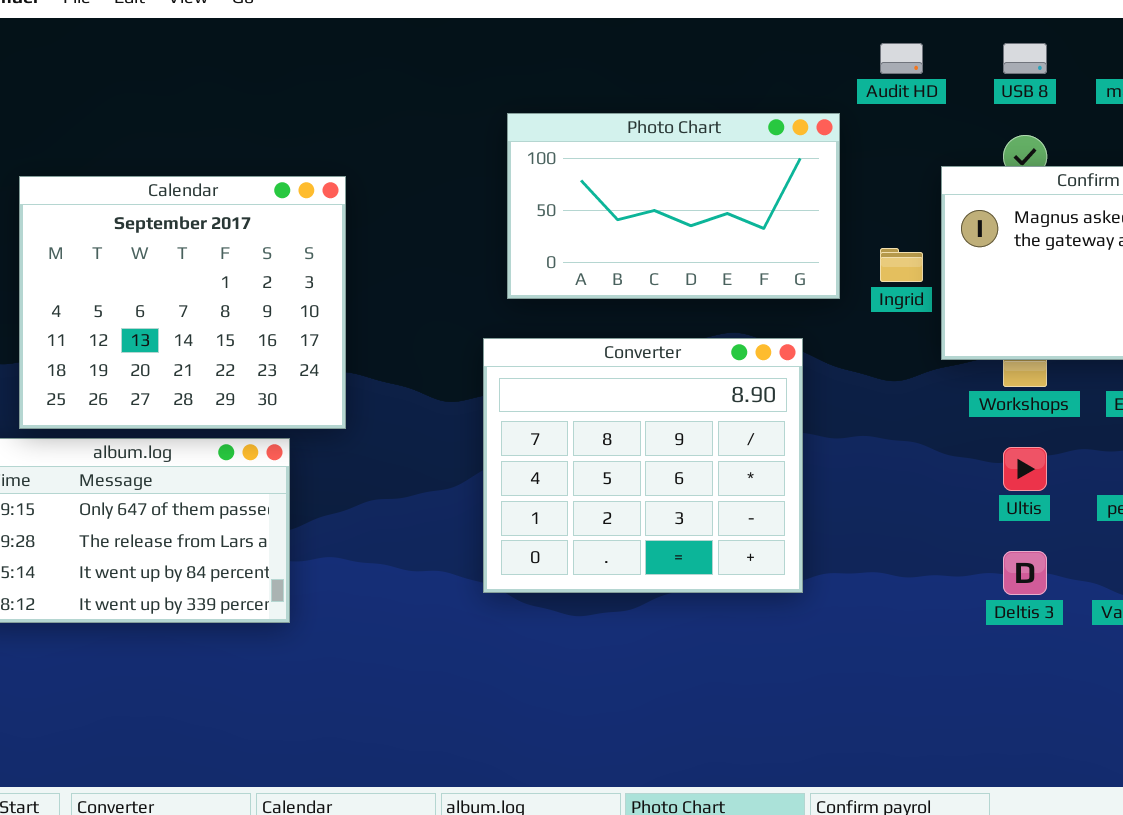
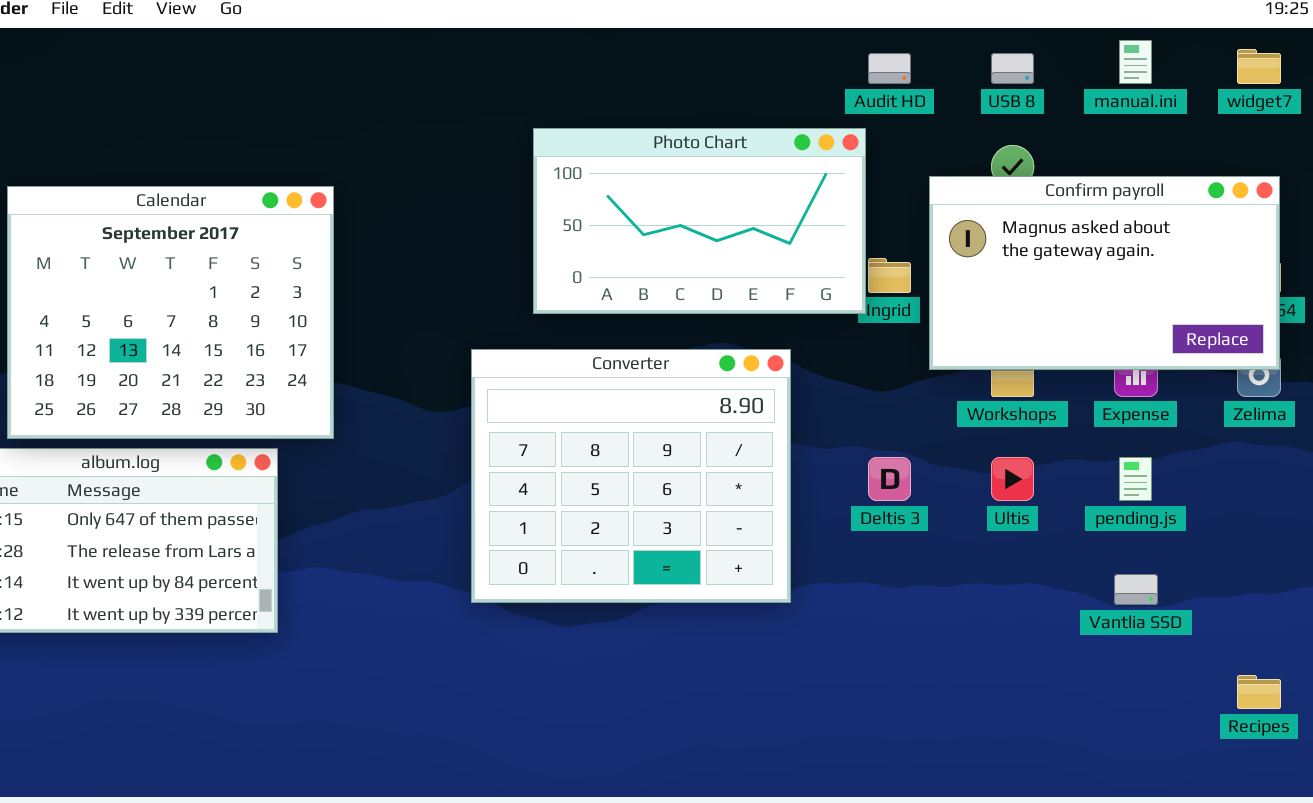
Photo Chart: [507,113,840,299] -> [533,128,866,314], moved
Deltis 3: [1003,551,1047,595] -> [868,457,911,501], moved

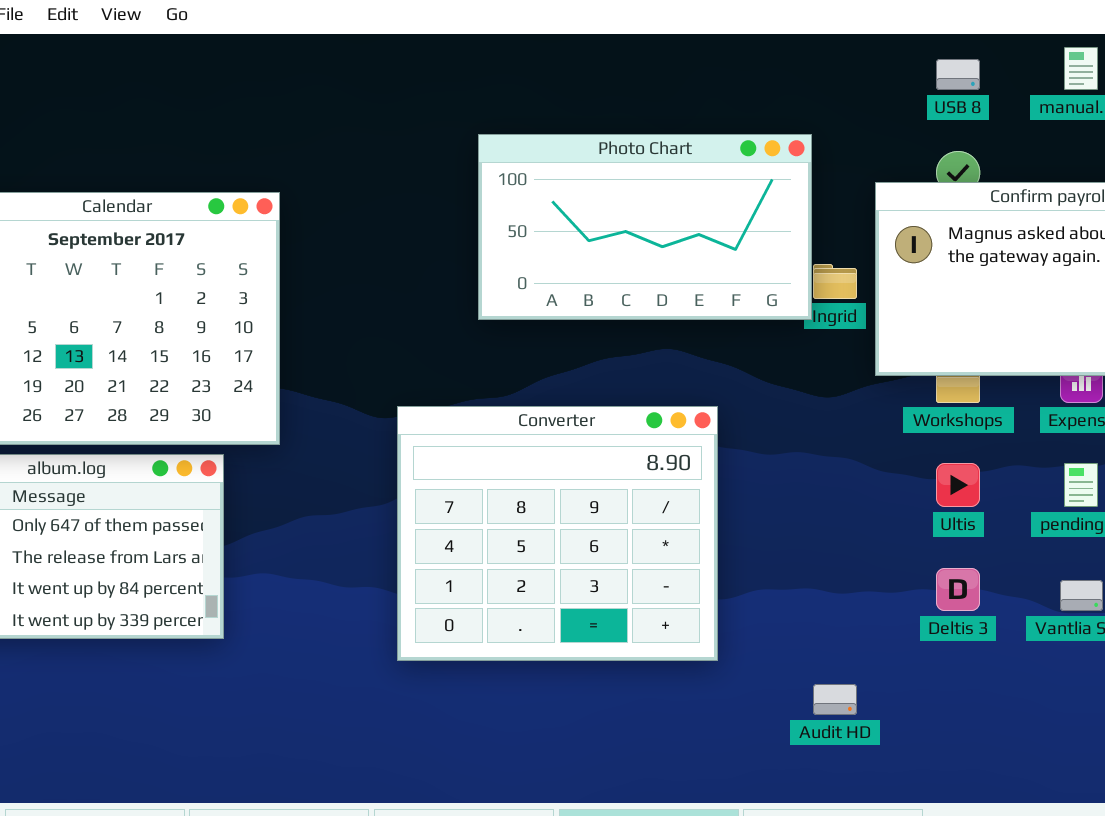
Audit HD: [868,53,911,84] -> [813,684,857,715], moved
Converter: [471,349,791,603] -> [397,406,718,661], moved
Deltis 3: [868,457,911,501] -> [936,568,980,611], moved

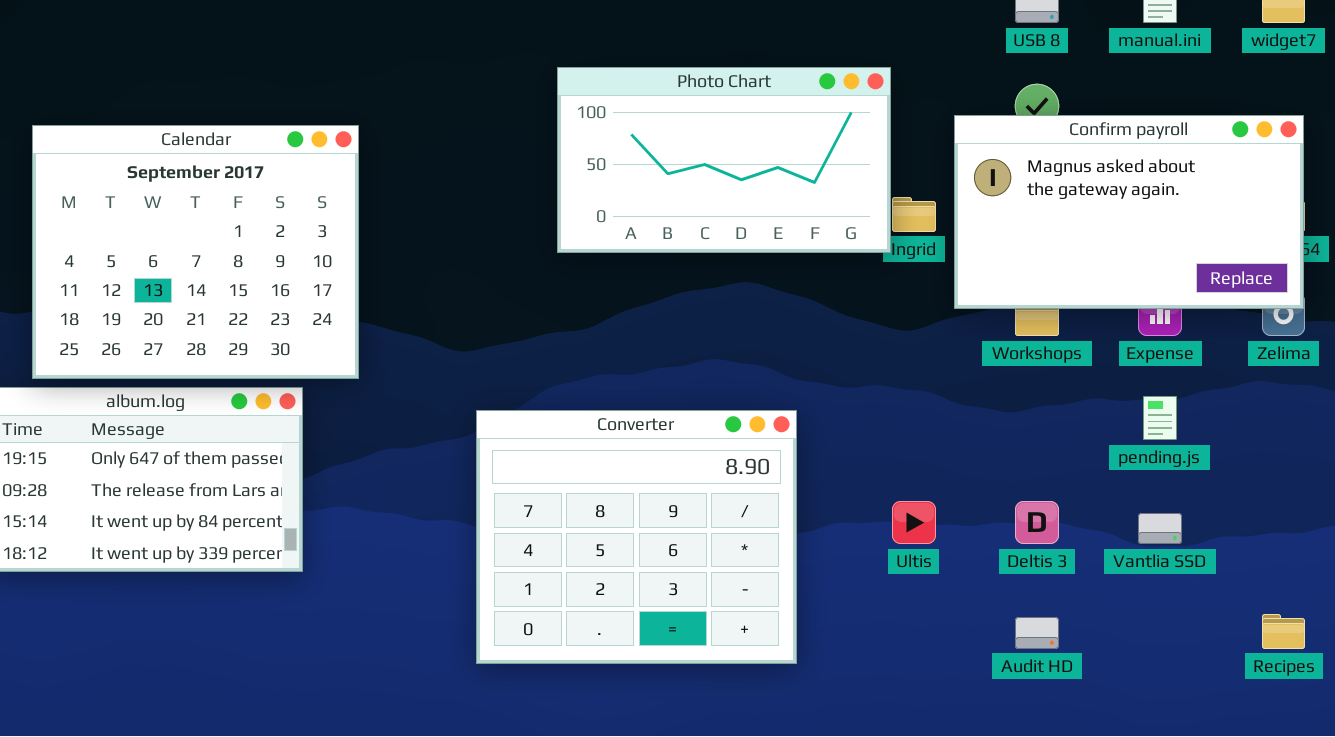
Converter: [397,406,718,661] -> [476,410,797,664], moved
Ultis: [936,463,980,507] -> [892,501,936,544], moved
Audit HD: [813,684,857,715] -> [1015,617,1059,649], moved

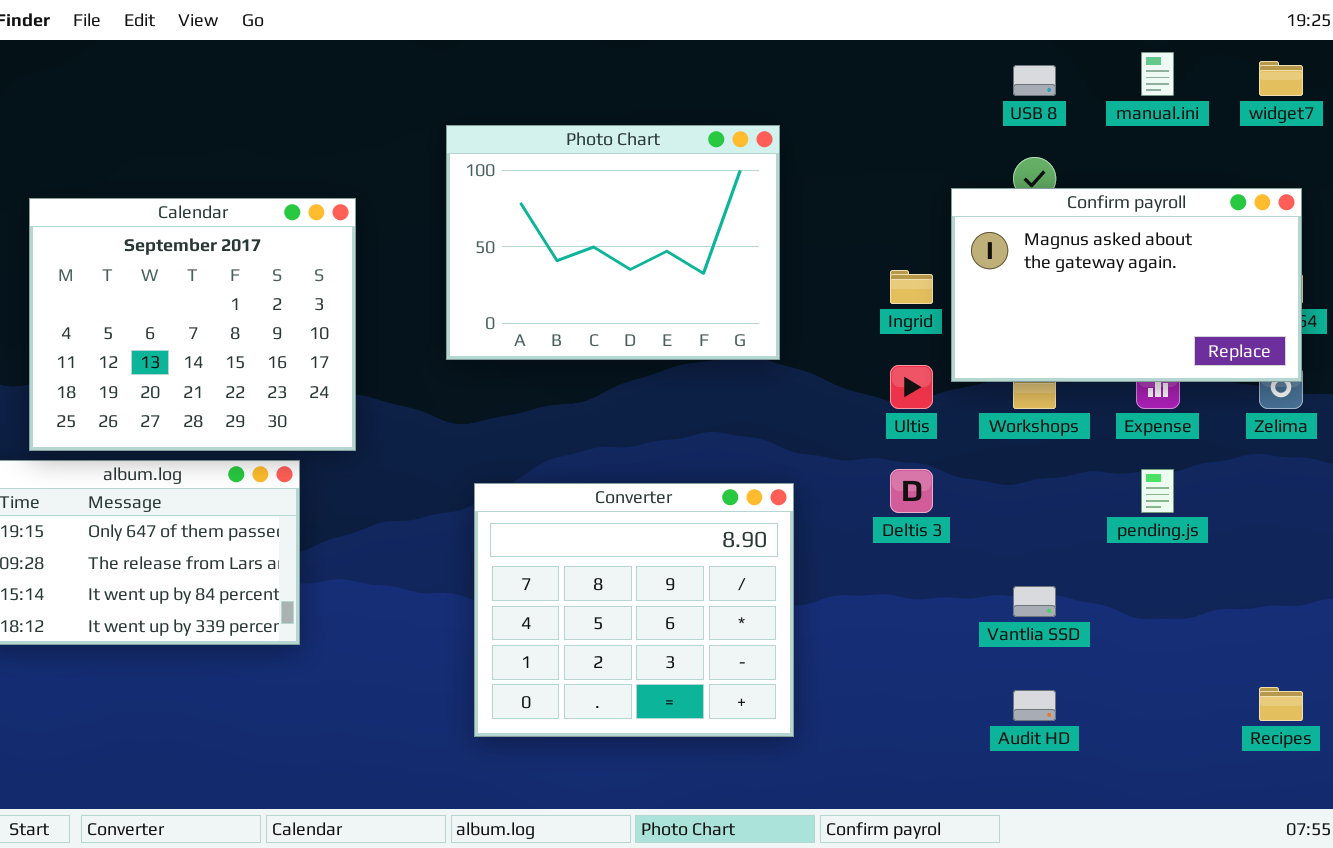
Photo Chart: [557,67,891,253] -> [446,125,780,360], moved, resized
Ultis: [892,501,936,544] -> [890,365,933,409], moved
Deltis 3: [1015,501,1059,544] -> [890,469,933,513], moved
Vantlia SSD: [1138,513,1182,544] -> [1013,586,1056,617], moved

